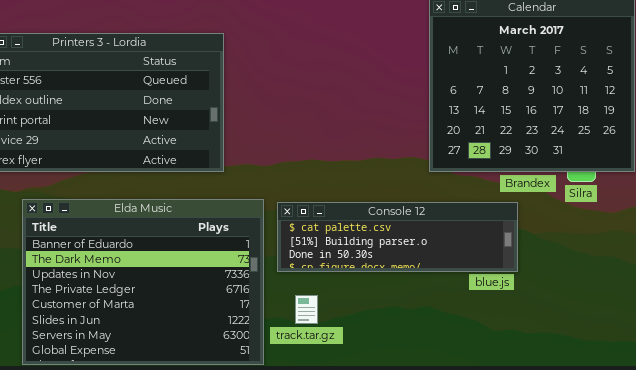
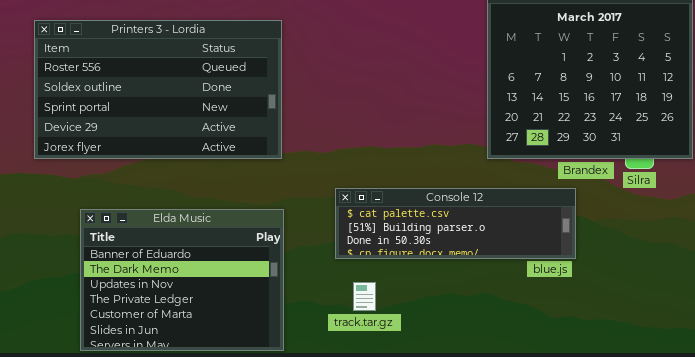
Elda Music: [22,199,264,365] -> [80,209,284,351], resized

